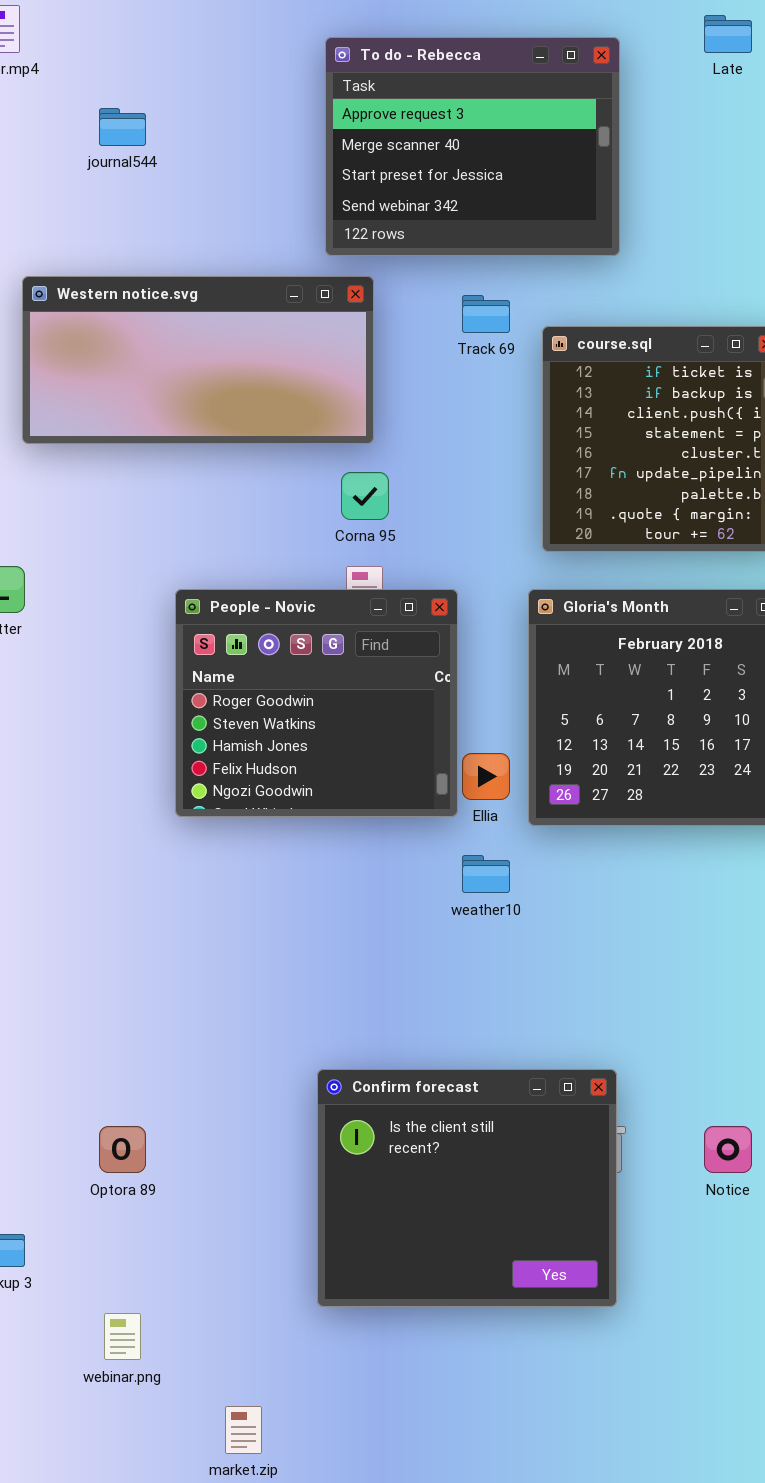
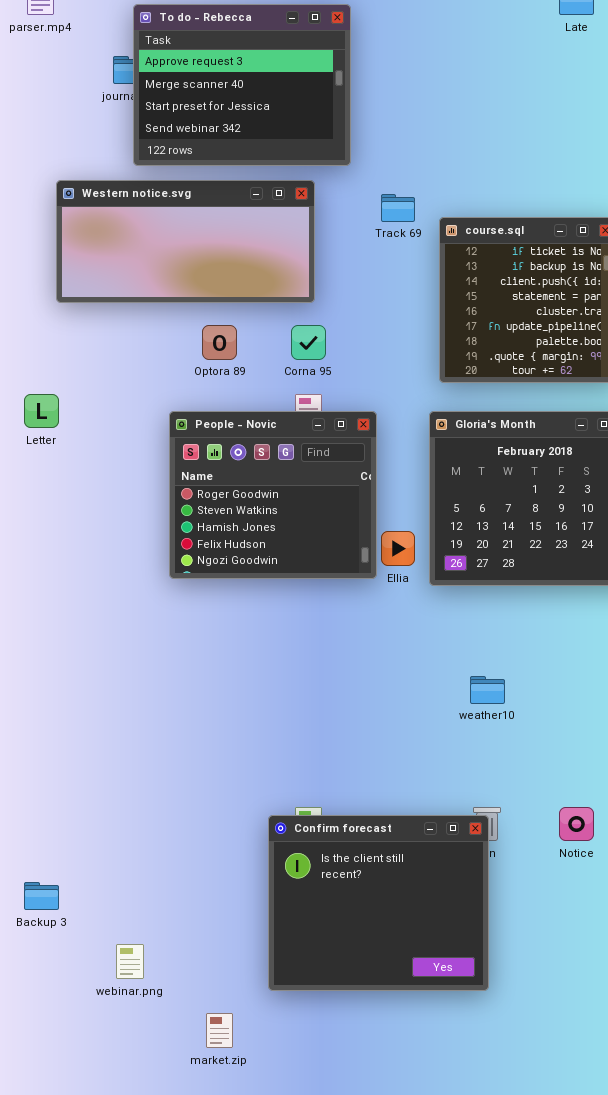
To do - Rebecca: [325,37,620,256] -> [133,4,351,166], moved
weather10: [462,855,510,893] -> [470,676,505,704], moved
Confirm forecast: [317,1069,617,1307] -> [268,815,489,991], moved
Optora 89: [99,1126,146,1173] -> [202,325,237,360], moved

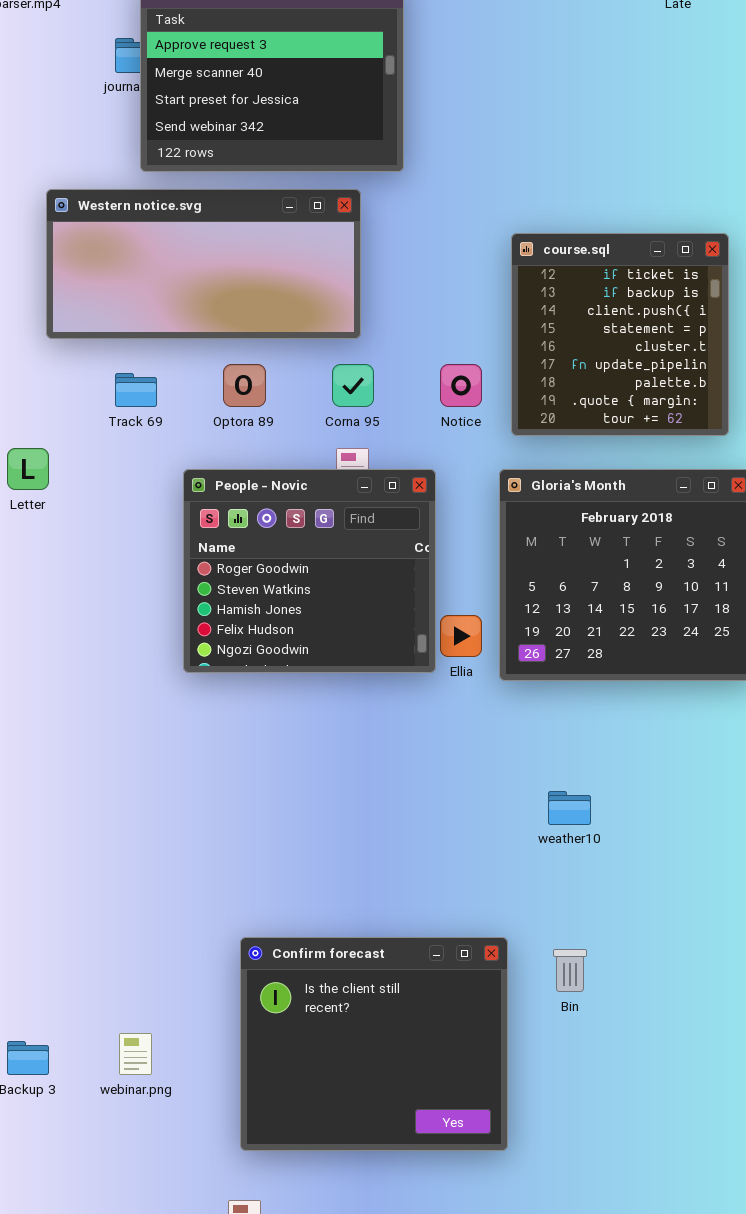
Track 69: [381,194,415,222] -> [115,373,157,407], moved
Notice: [559,807,594,841] -> [440,364,482,407], moved
Confirm forecast: [268,815,489,991] -> [240,937,508,1151], moved
webinar.png: [116,944,144,979] -> [119,1033,152,1075], moved

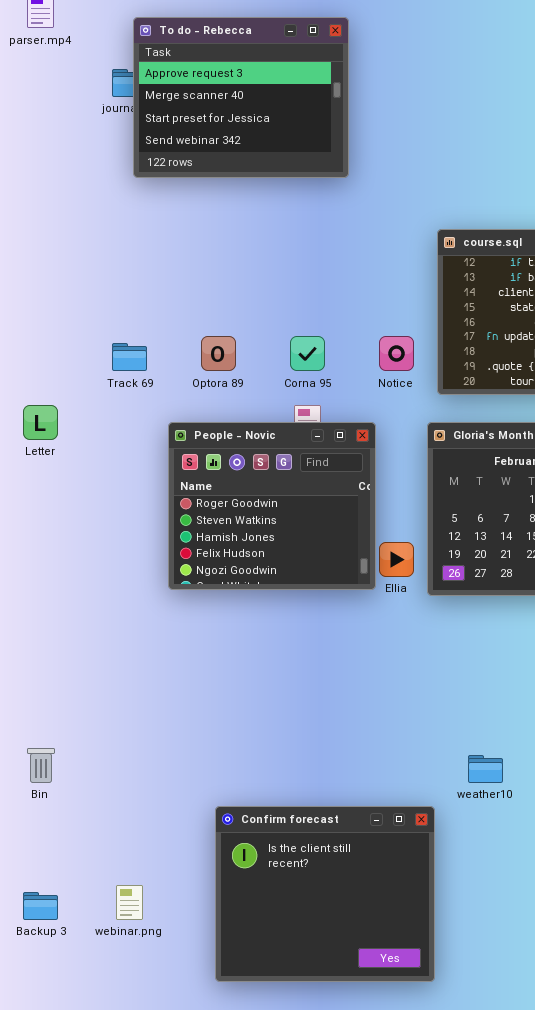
Western notice.svg: [46,189,361,339] -> none, closed
weather10: [548,791,591,825] -> [468,755,503,783], moved
Bin: [553,949,587,992] -> [27,748,55,783], moved

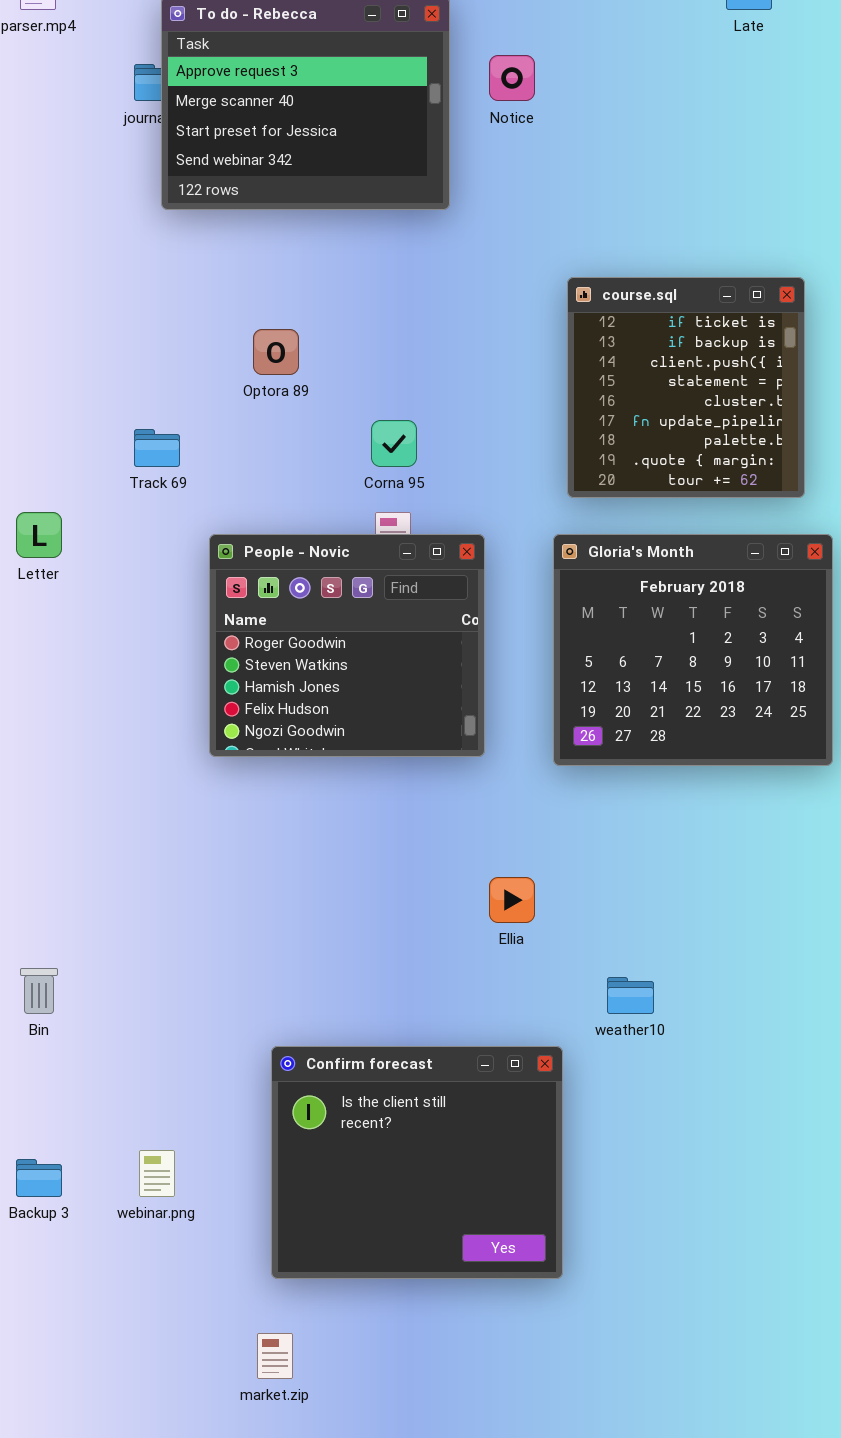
Optora 89: [201,336,236,371] -> [253,329,299,375], moved
Notice: [379,336,414,371] -> [489,55,535,101], moved
Ellia: [379,542,414,577] -> [489,877,535,923], moved

